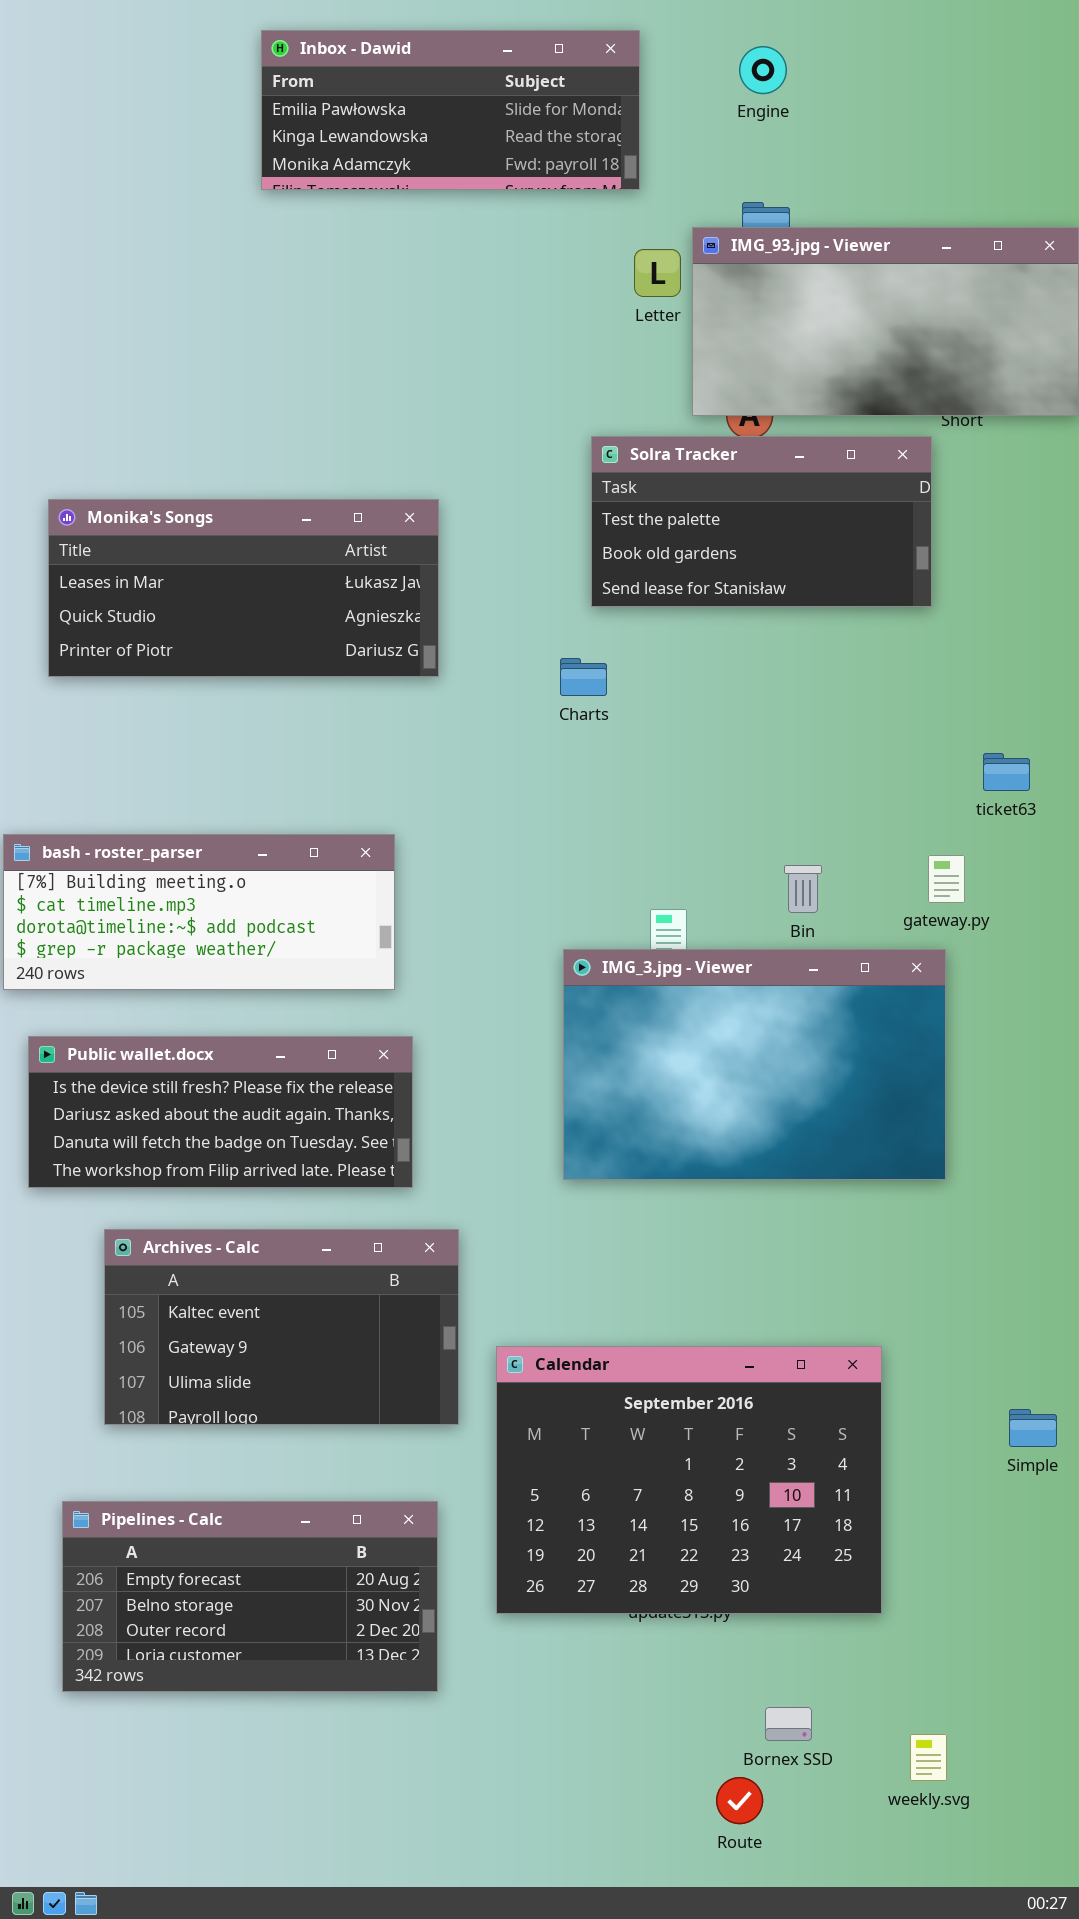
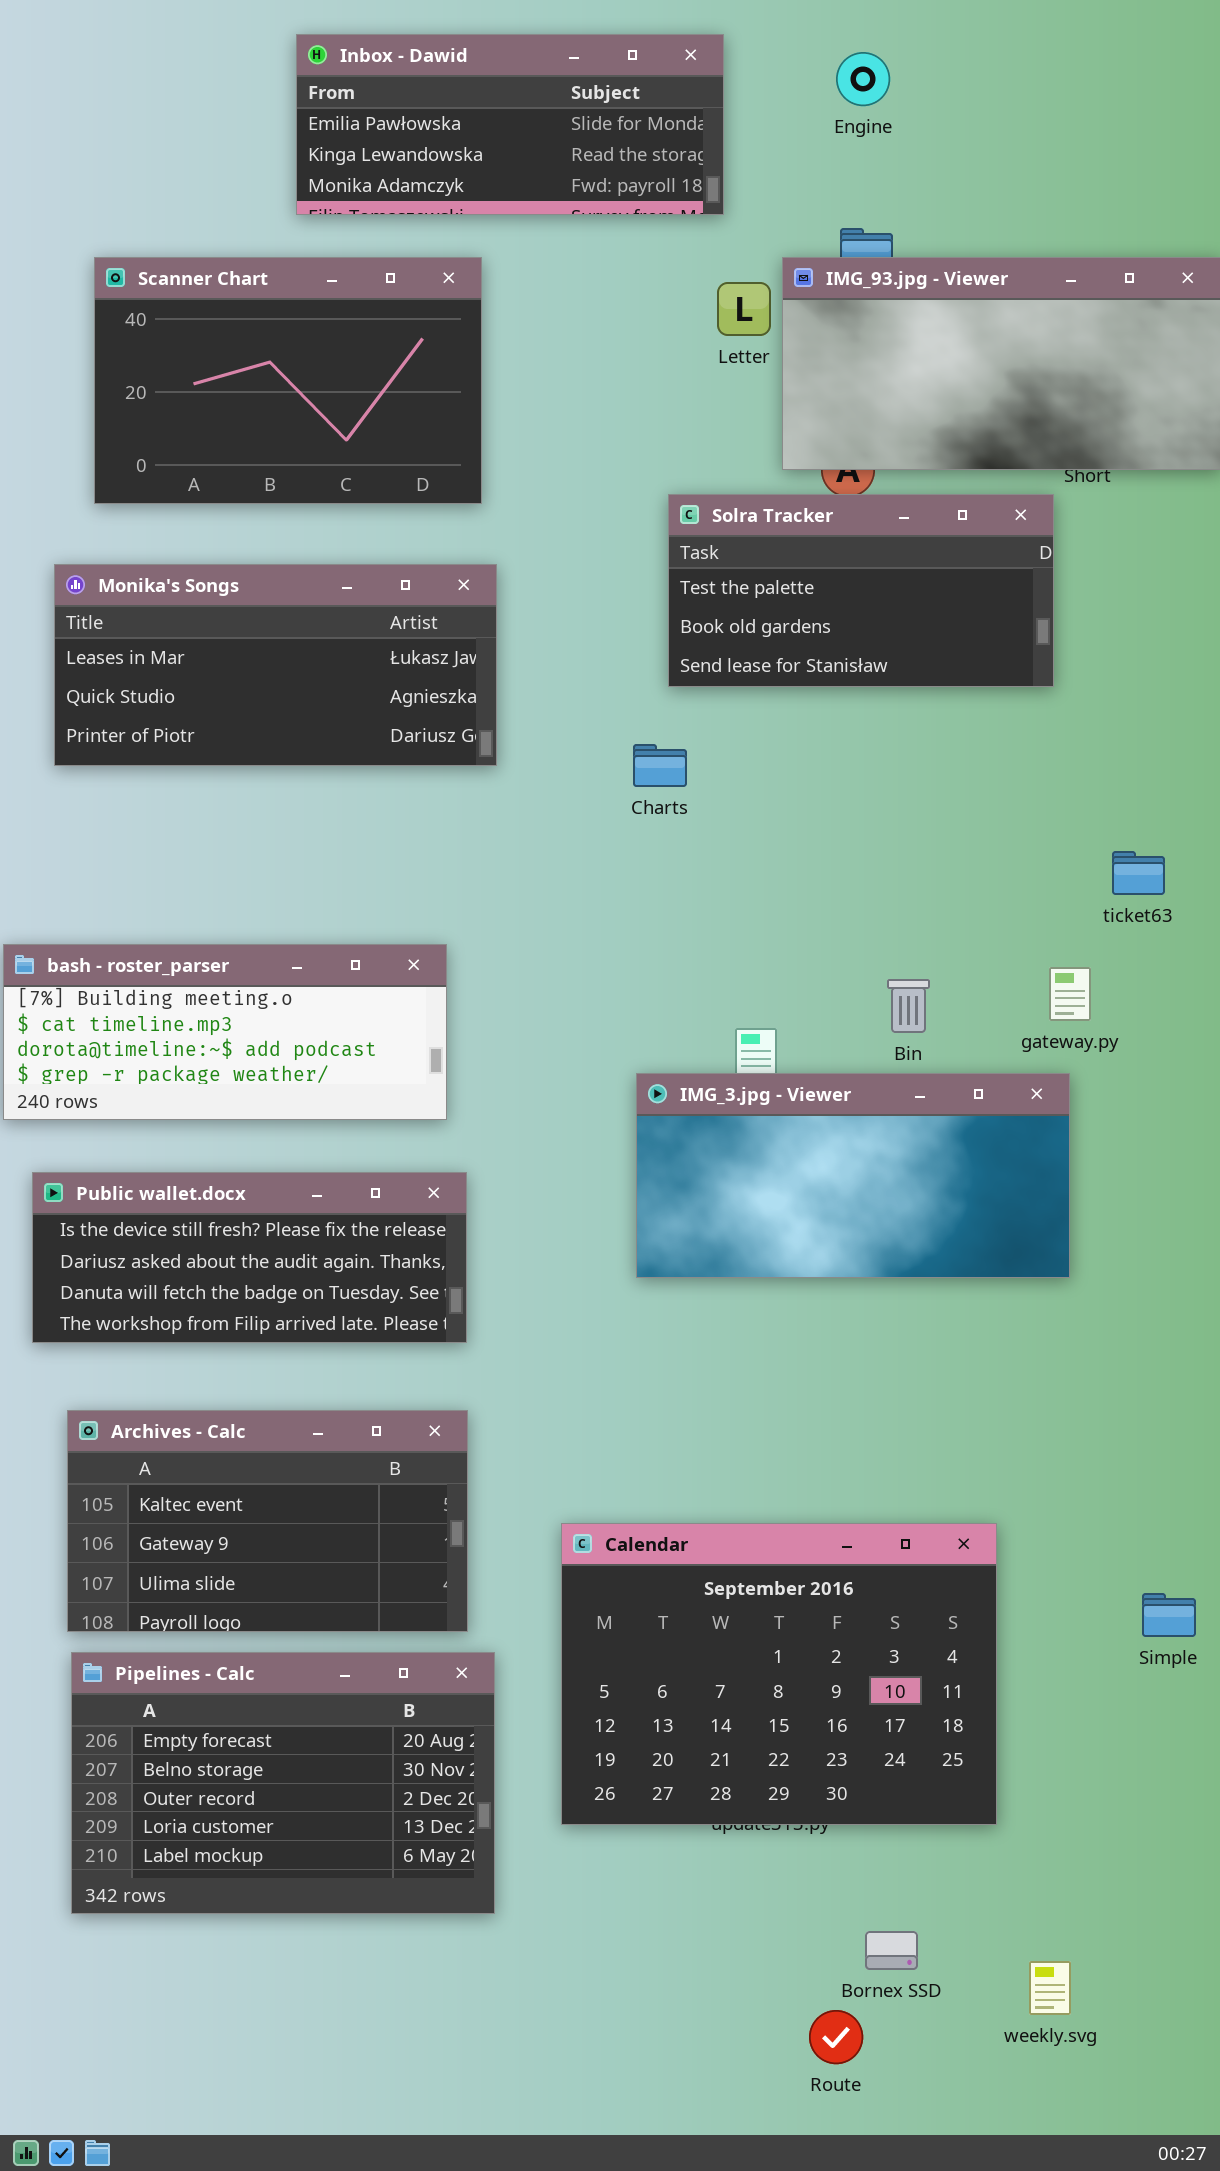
Scanner Chart: none -> [94,257,482,504], opened
IMG_3.jpg - Viewer: [563,949,946,1180] -> [636,1073,1070,1278], resized
Archives - Calc: [104,1229,459,1425] -> [67,1410,468,1632], moved
Pipelines - Calc: [62,1501,438,1692] -> [71,1652,495,1914], resized

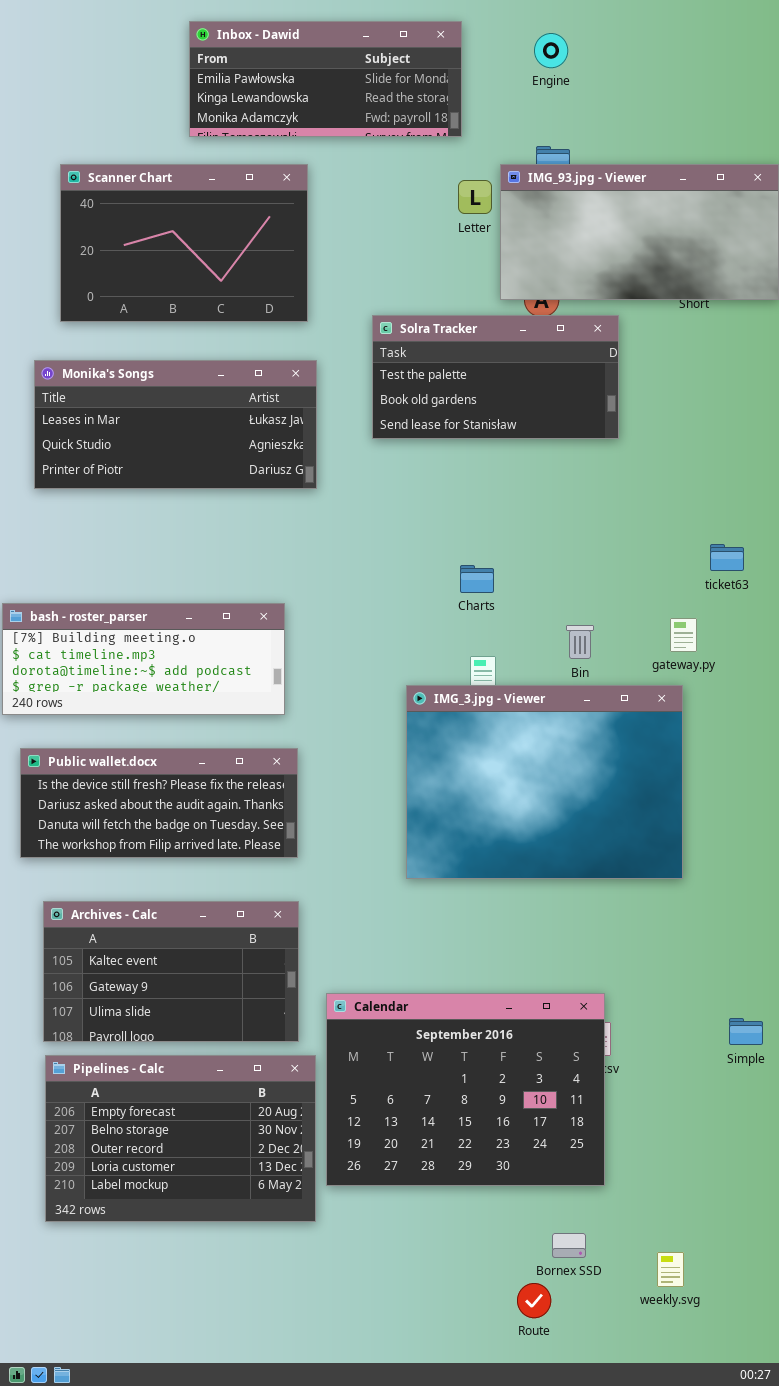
Solra Tracker: [668,494,1054,687] -> [372,315,619,439], moved
Charts: [633,744,687,787] -> [460,565,494,593], moved
IMG_3.jpg - Viewer: [636,1073,1070,1278] -> [406,685,683,879], resized
Calendar: [561,1523,997,1825] -> [326,993,605,1186], moved

